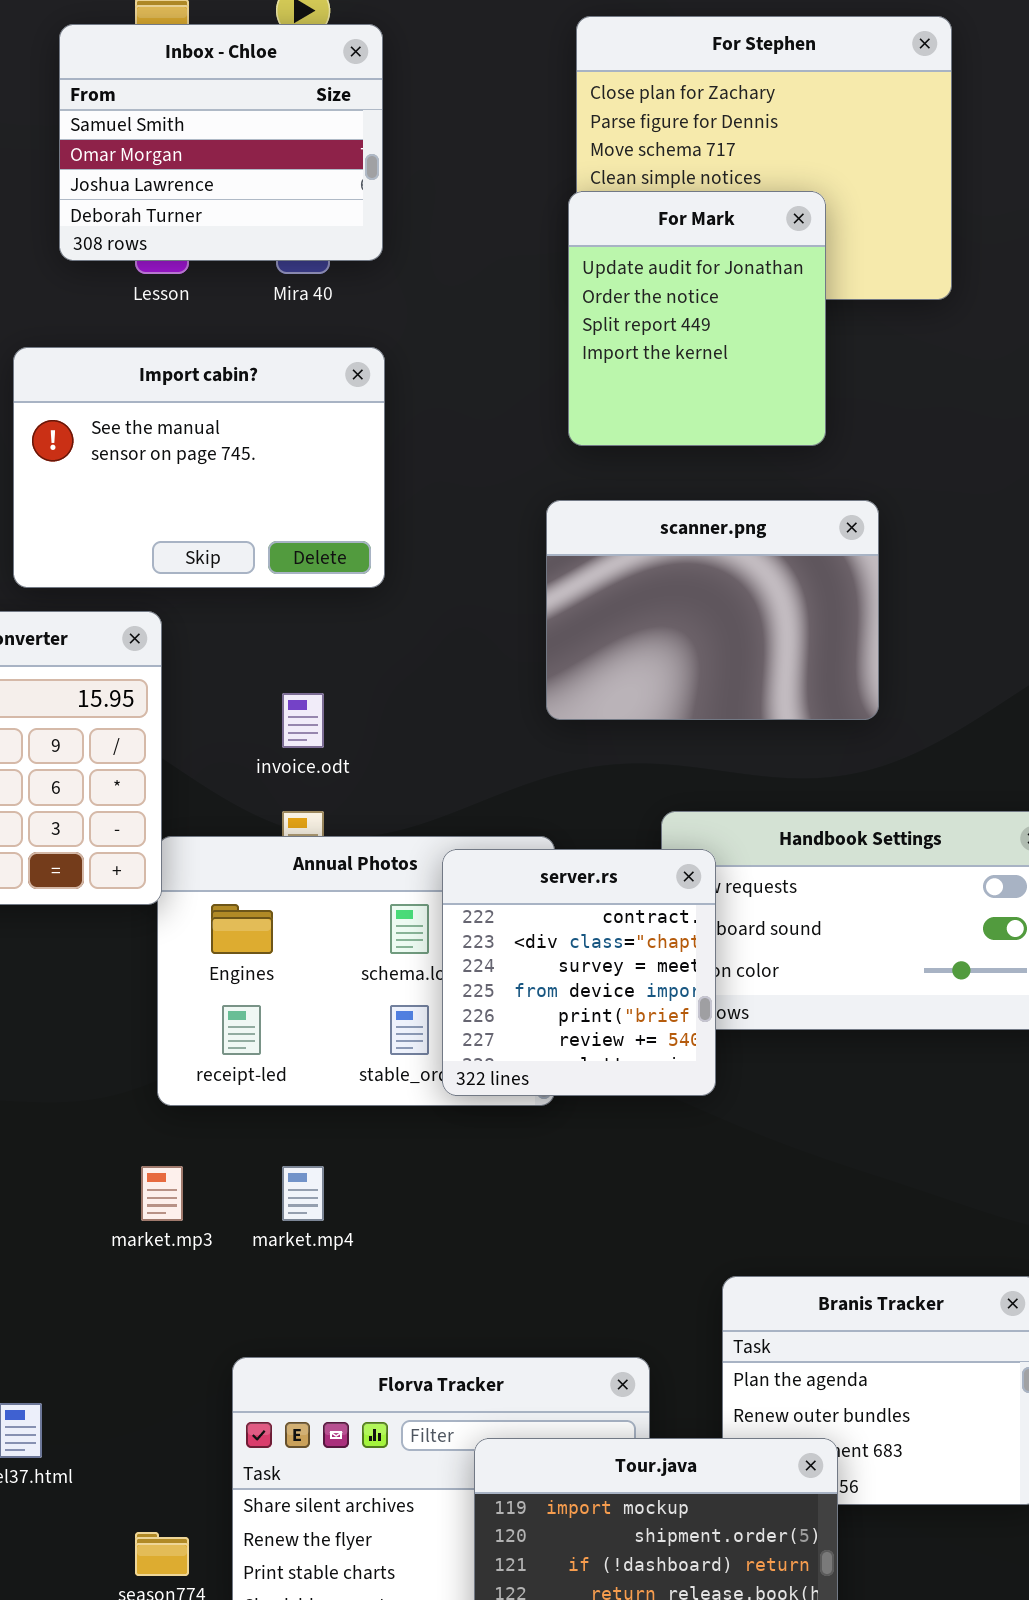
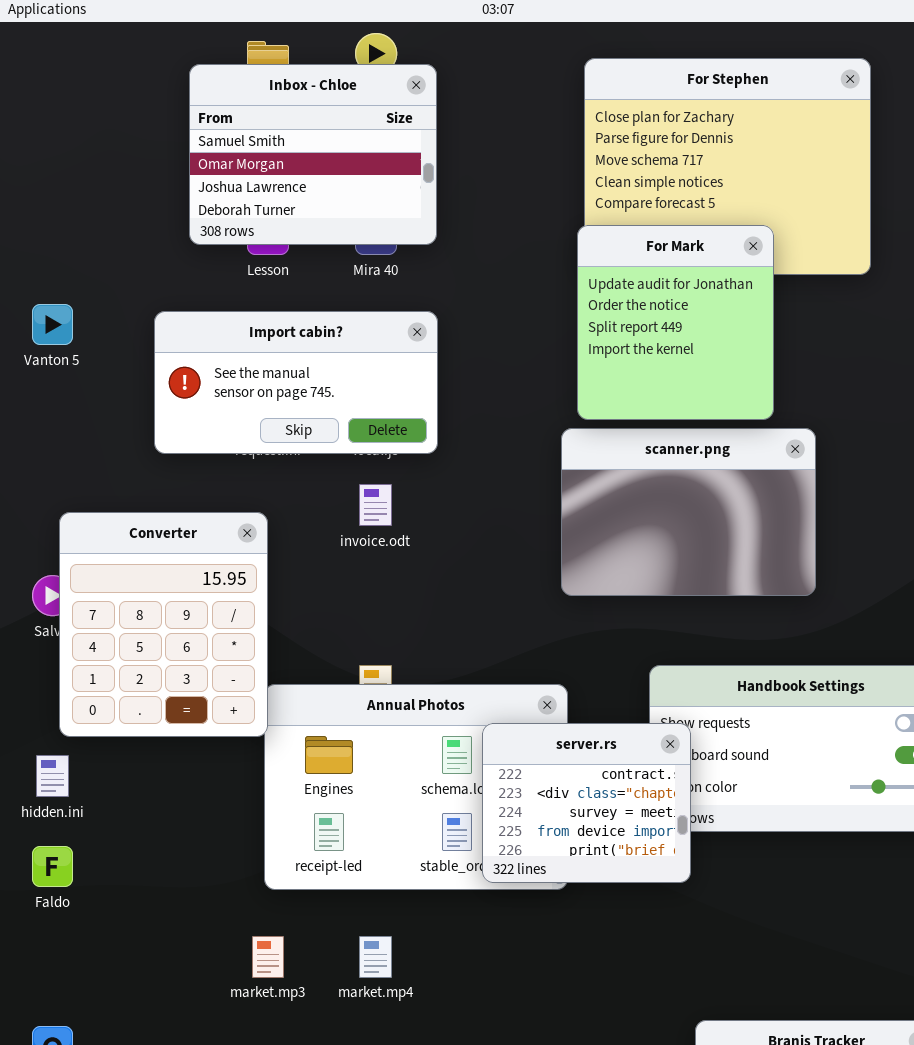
For Mark: [568,191,826,446] -> [577,225,774,420], moved
Import cabin?: [13,347,385,588] -> [154,311,438,454], resized
invoice.odt: [282,693,324,748] -> [359,484,392,526], moved
server.rs: [442,849,716,1096] -> [482,723,691,883], resized

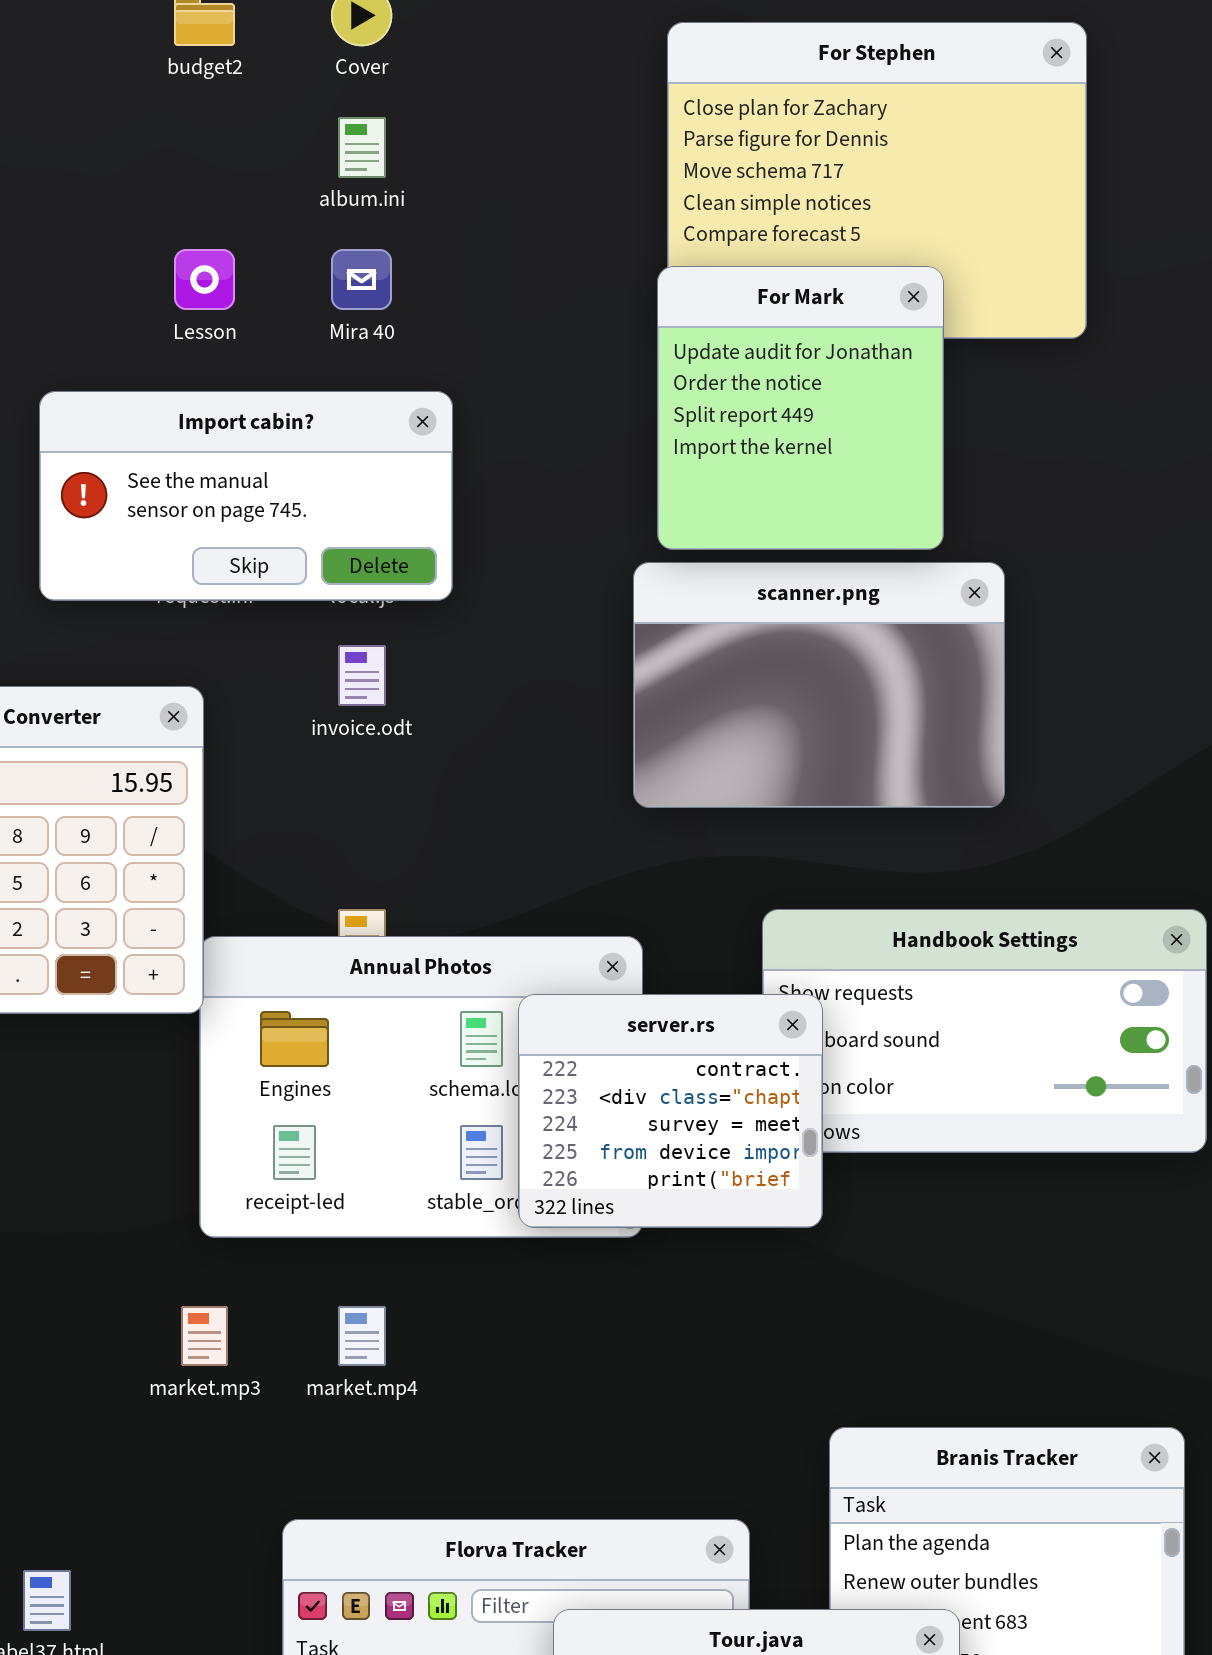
Inbox - Chloe: [189,64,437,245] -> none, closed

